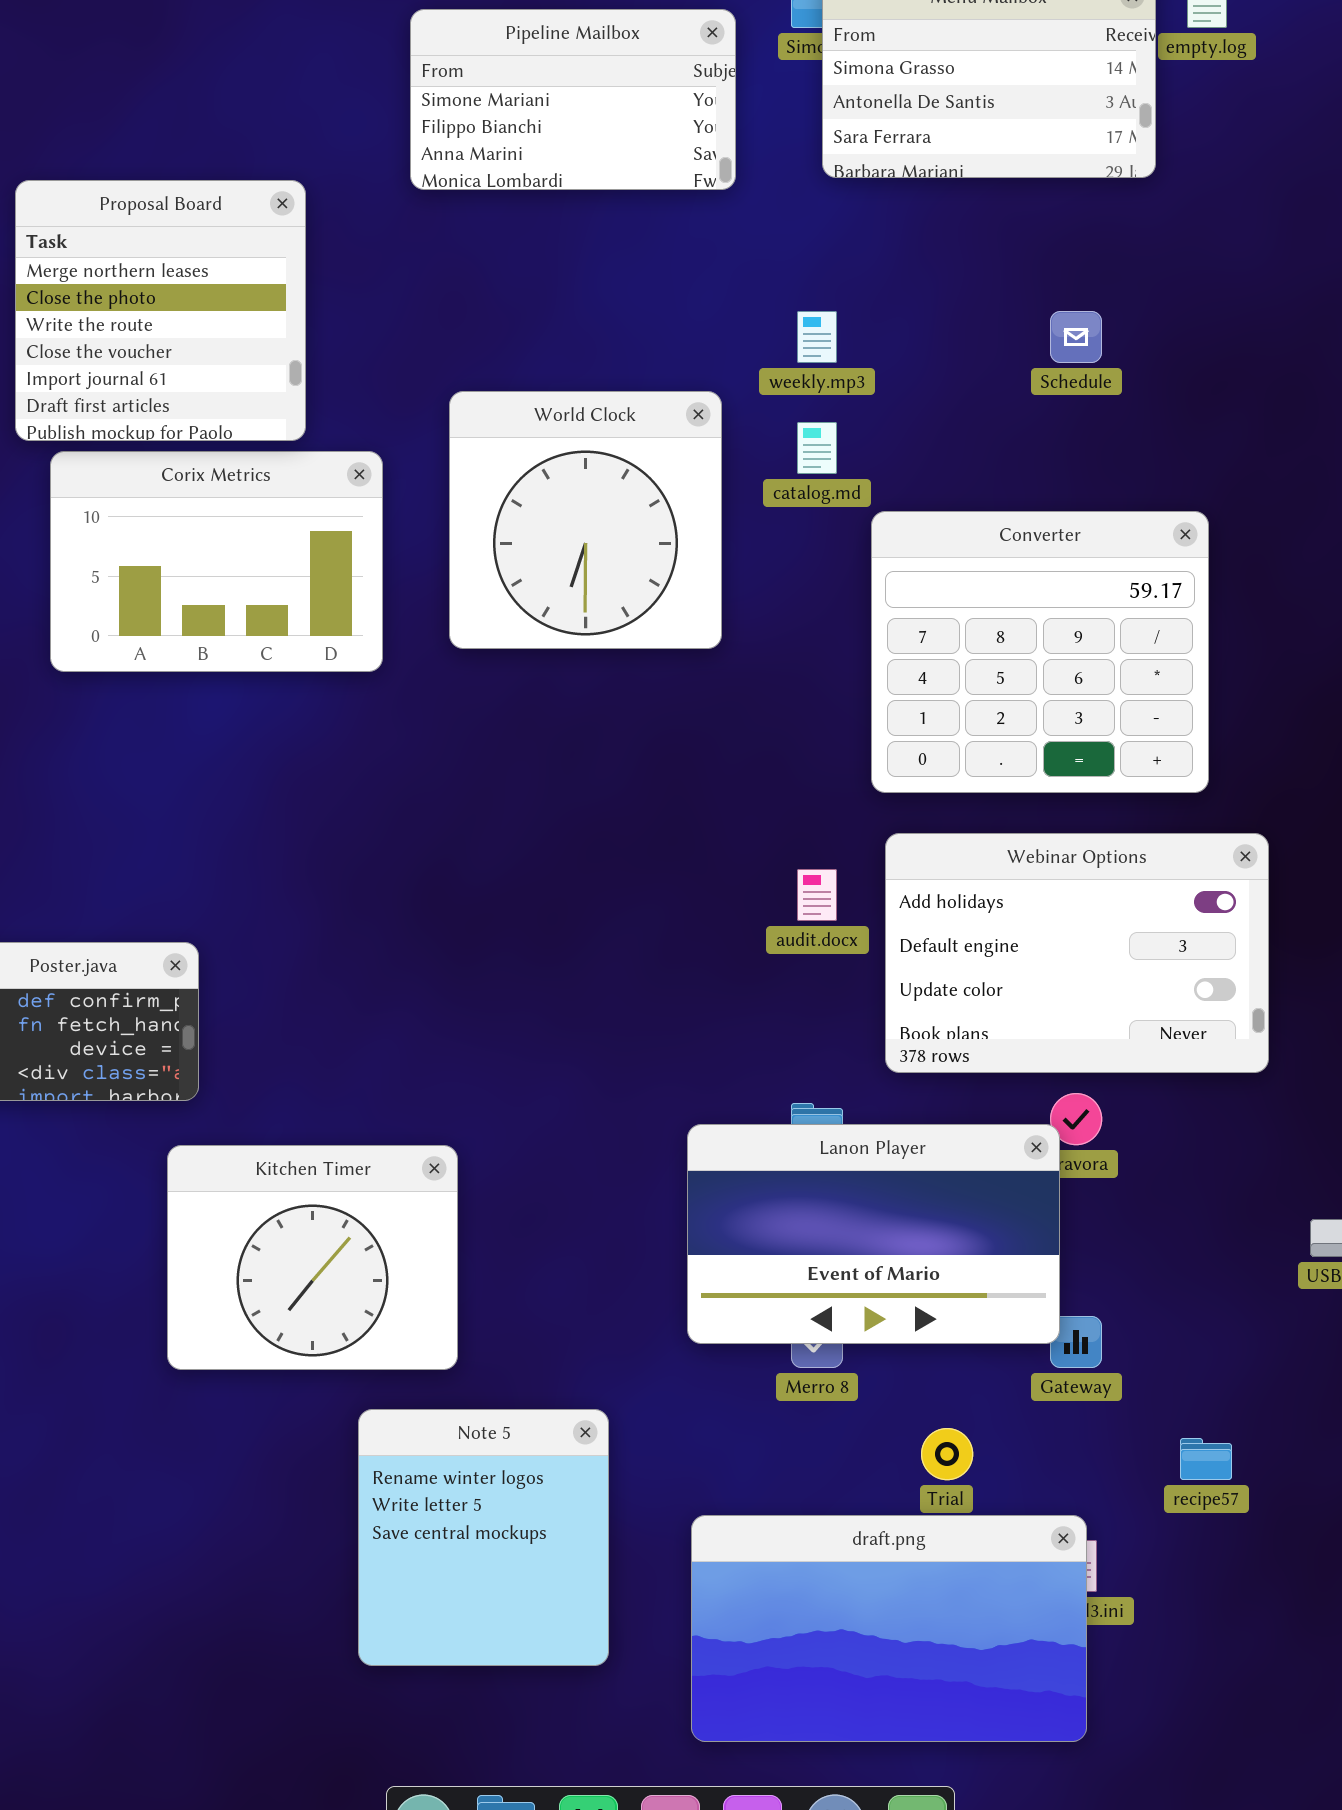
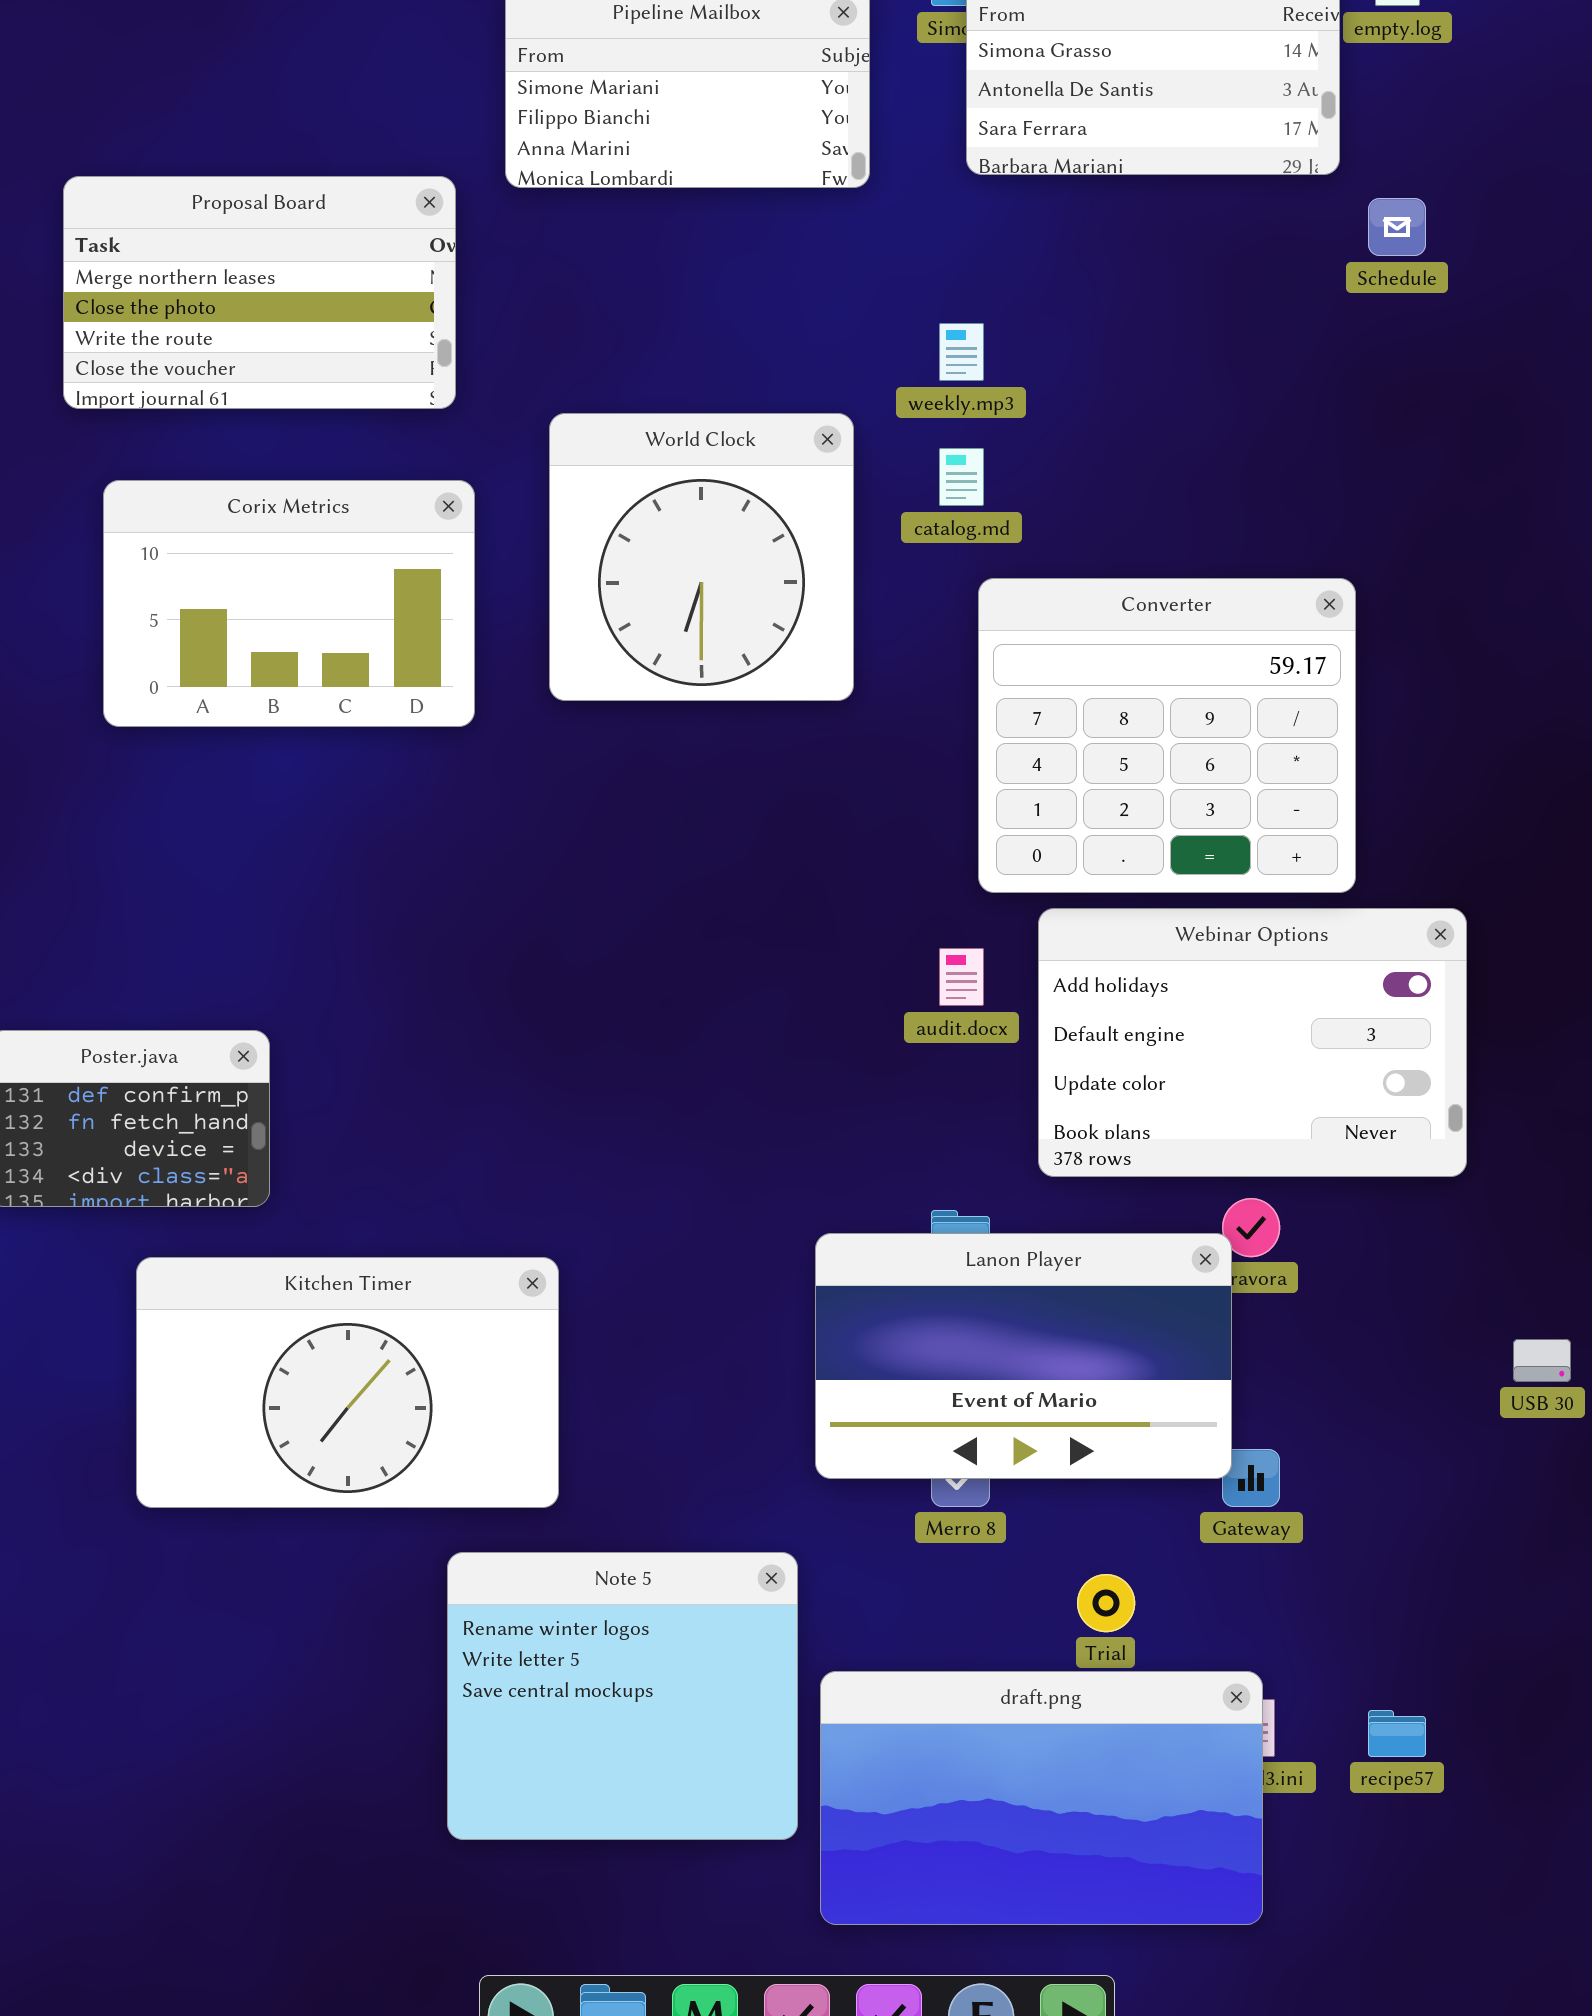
Proposal Board: [15,180,306,441] -> [63,176,456,409], resized
Schedule: [1050,311,1102,363] -> [1368,198,1426,256], moved
Converter: [871,511,1209,793] -> [978,578,1356,893], moved
Kitchen Timer: [167,1145,458,1370] -> [136,1257,559,1508], resized
Note 5: [358,1409,609,1666] -> [447,1552,798,1840], resized
recipe57: [1180,1438,1232,1480] -> [1368,1710,1426,1757], moved

